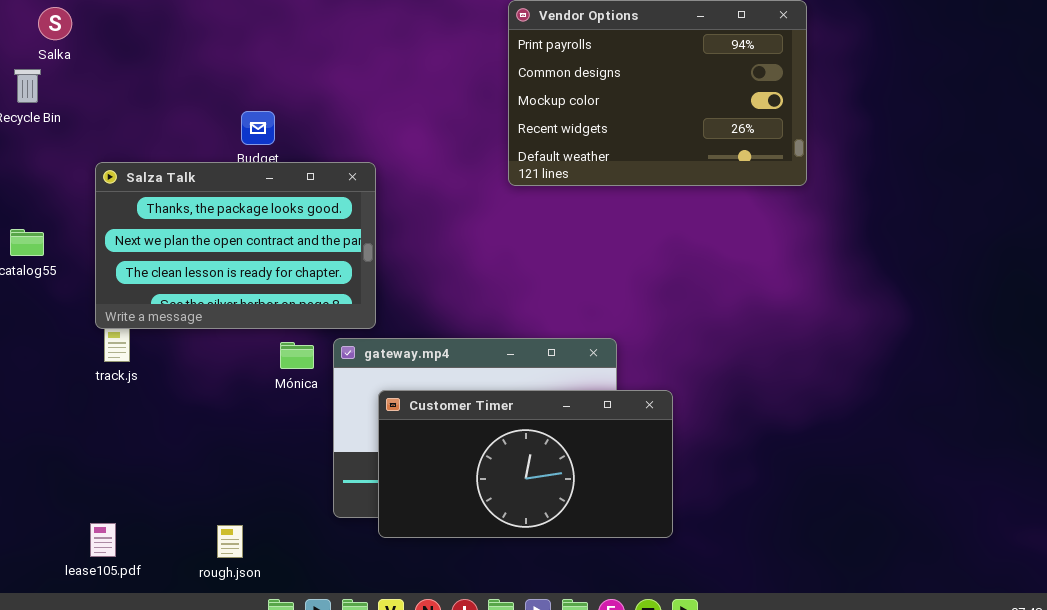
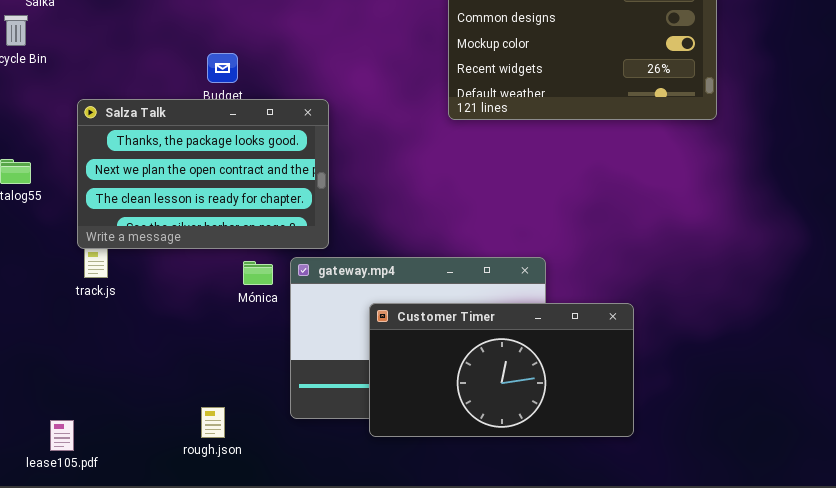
Customer Timer: [378,390,673,538] -> [369,303,634,437], moved
lease105.pdf: [90,523,116,557] -> [50,420,74,451], moved
rough.json: [217,525,243,558] -> [201,407,225,438], moved

